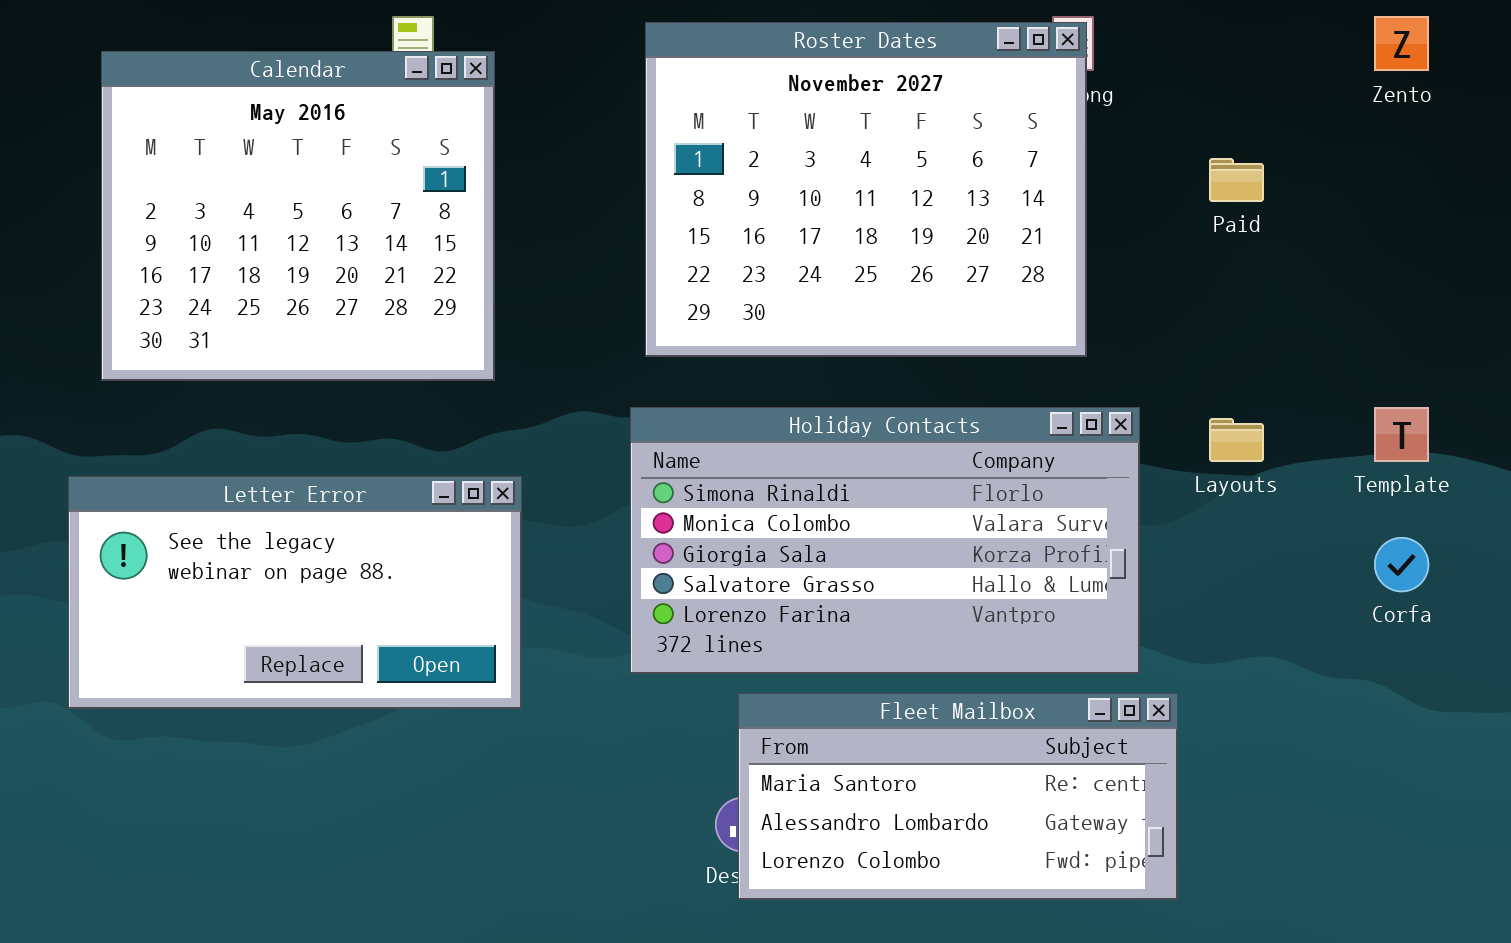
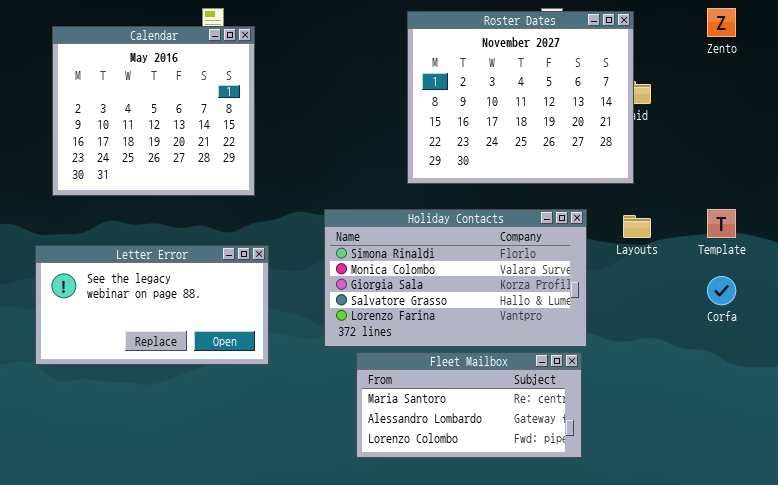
Roster Dates: [645,22,1087,357] -> [407,11,634,184], moved
Fleet Mailbox: [738,693,1178,900] -> [356,352,582,458], moved

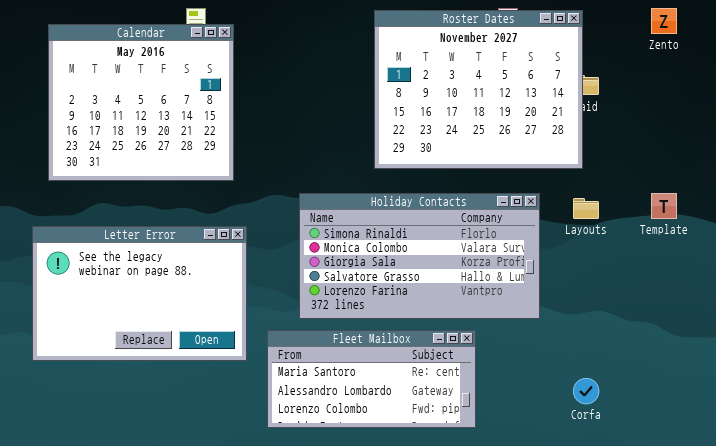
Letter Error: [35,245,269,365] -> [32,226,247,361], resized
Corfa: [707,276,736,305] -> [573,378,599,404], moved
Fleet Mailbox: [356,352,582,458] -> [267,330,476,428], moved

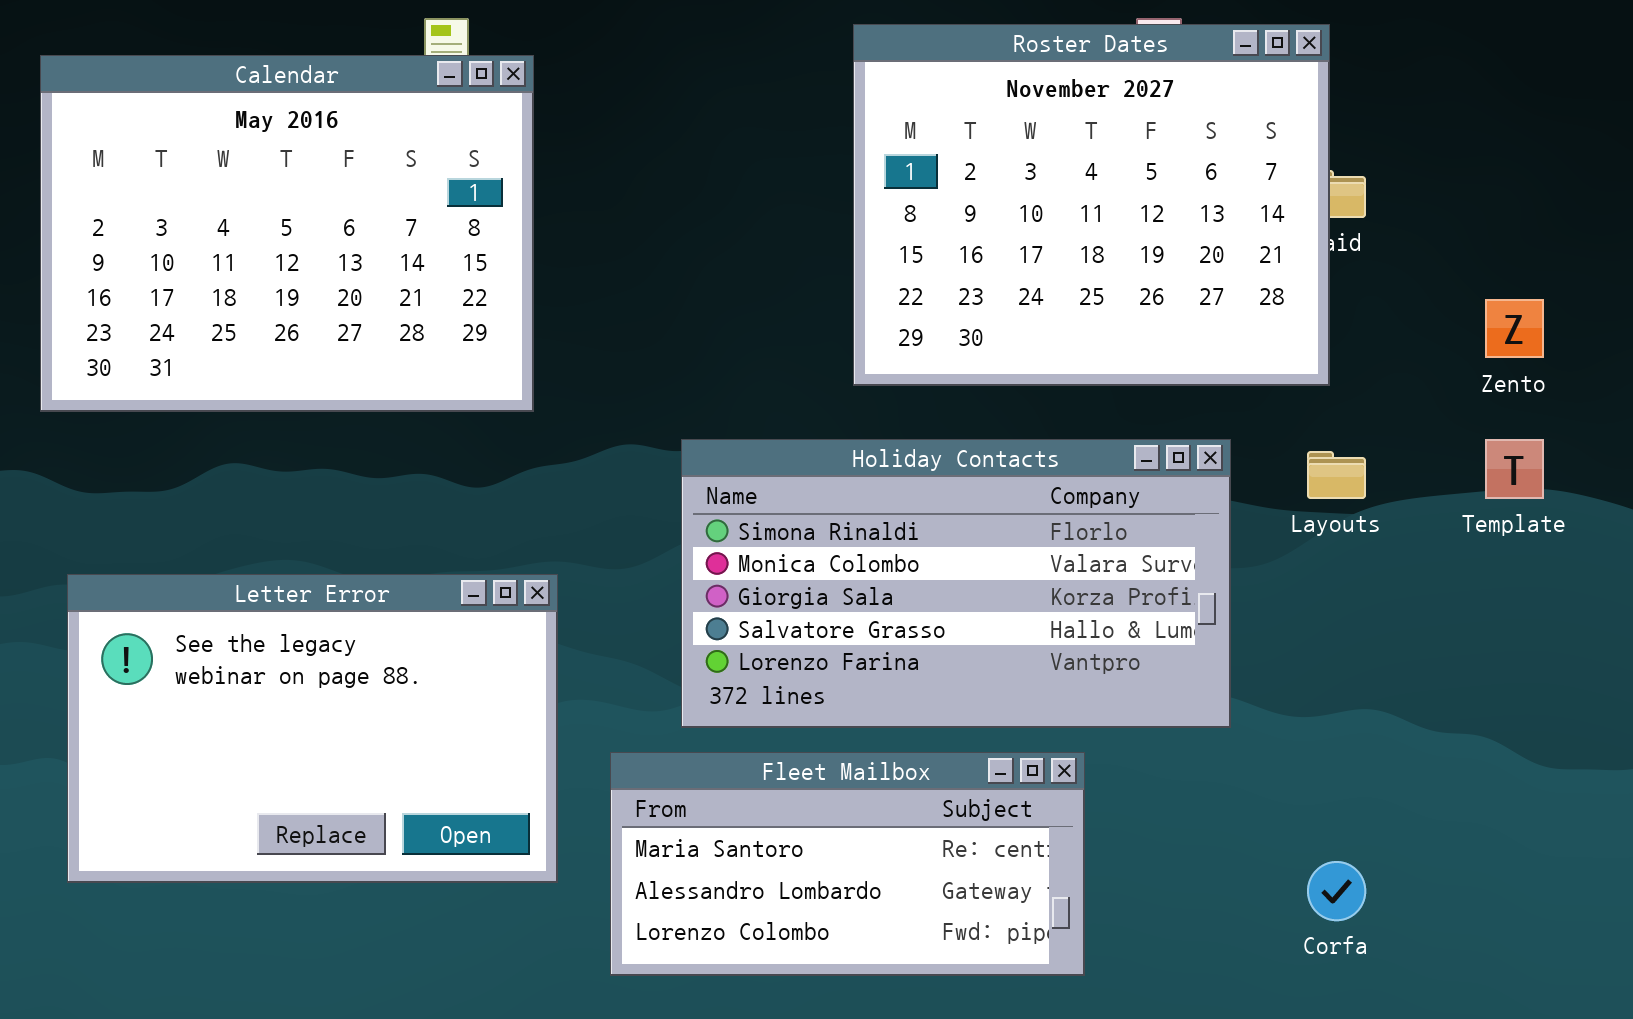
Zento: [651,8,677,34] -> [1485,299,1544,358], moved
Calendar: [48,24,234,181] -> [40,55,534,412], resized
Letter Error: [32,226,247,361] -> [67,574,558,883], moved

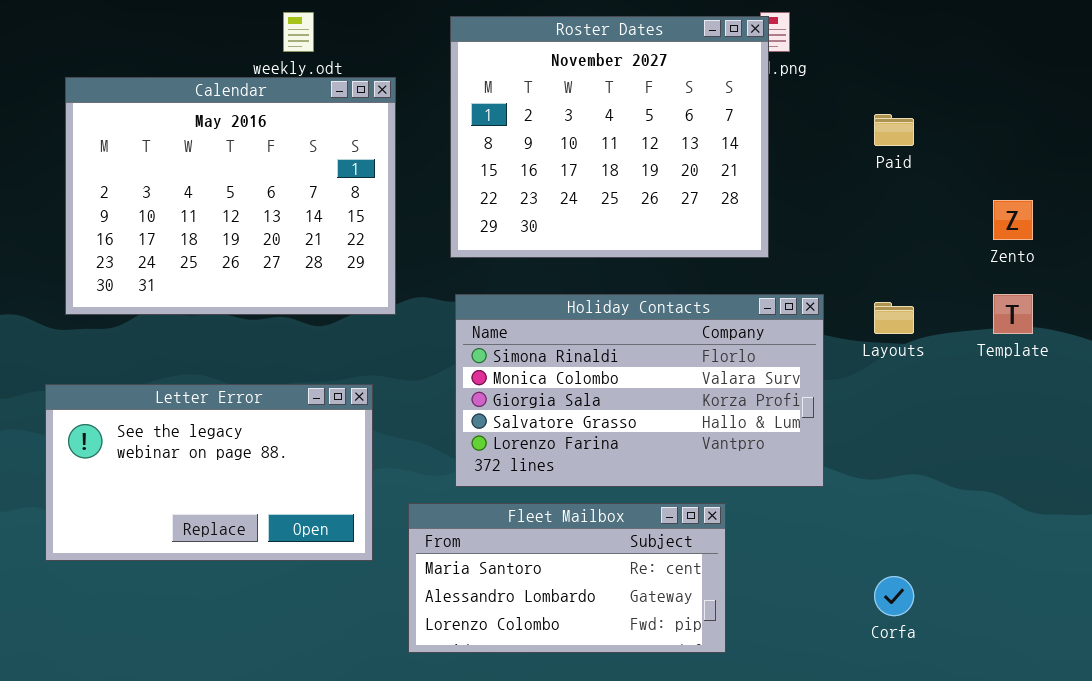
Roster Dates: [853,24,1330,386] -> [450,16,769,258], moved
Calendar: [40,55,534,412] -> [65,77,396,315], moved
Letter Error: [67,574,558,883] -> [45,384,373,561], resized

